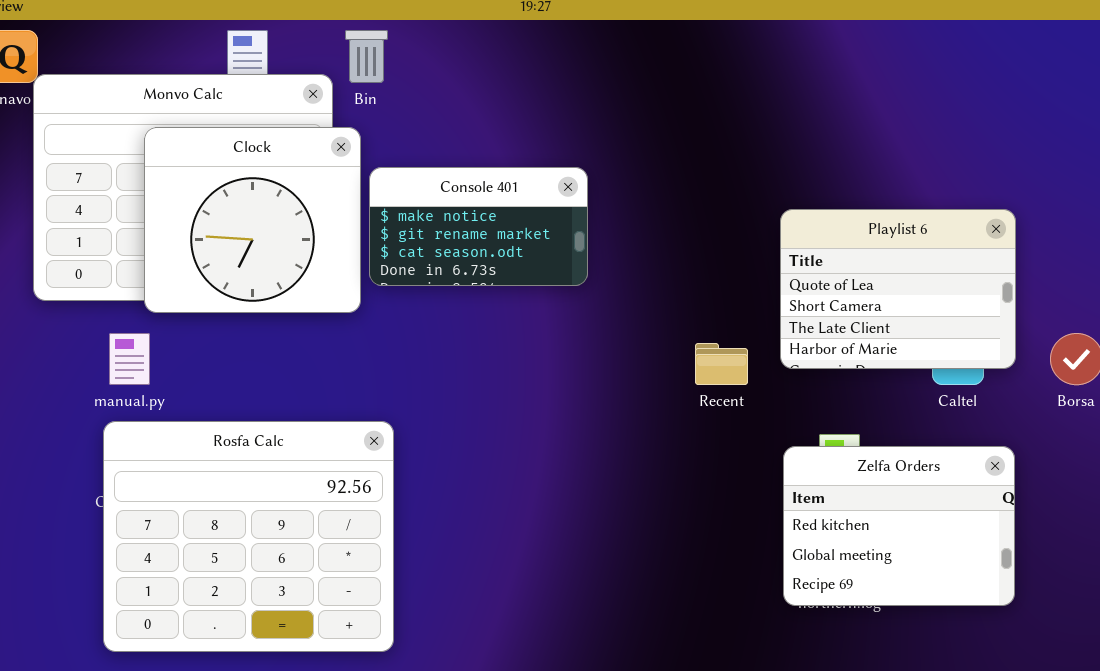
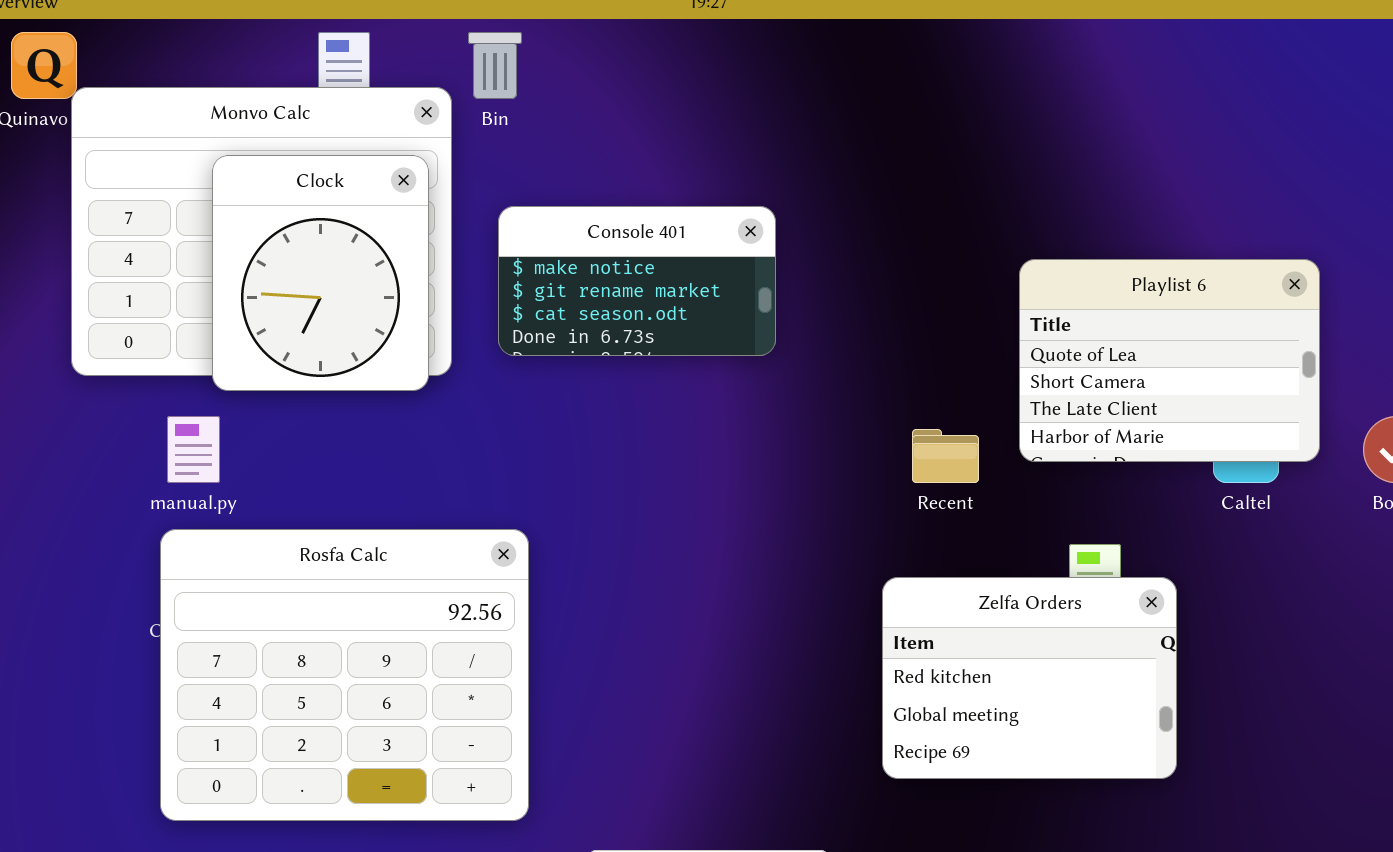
Clock: [144,127,361,313] -> [212,155,429,391], resized
Zelfa Orders: [783,446,1015,606] -> [882,577,1177,779], moved

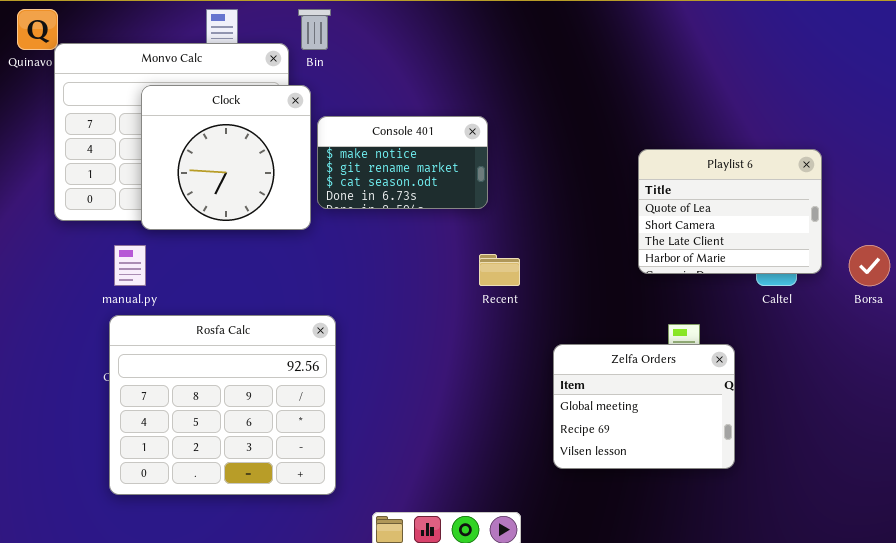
Clock: [212,155,429,391] -> [141,85,311,230], resized
Recent: [912,429,979,483] -> [479,254,520,286], moved
Zelfa Orders: [882,577,1177,779] -> [553,344,735,469], scrolled down 1 row

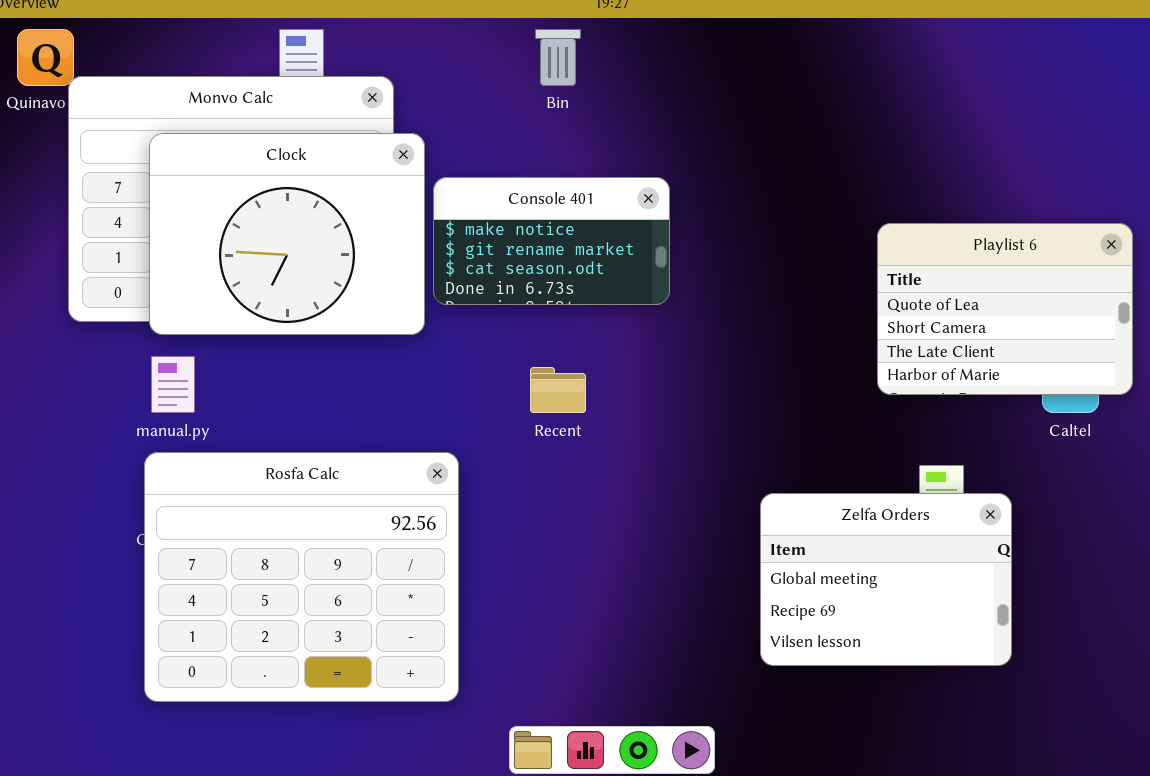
Bin: [298,9,331,50] -> [535,29,581,86], moved
Clock: [141,85,311,230] -> [149,133,425,335], resized
Recent: [479,254,520,286] -> [530,367,586,413], moved

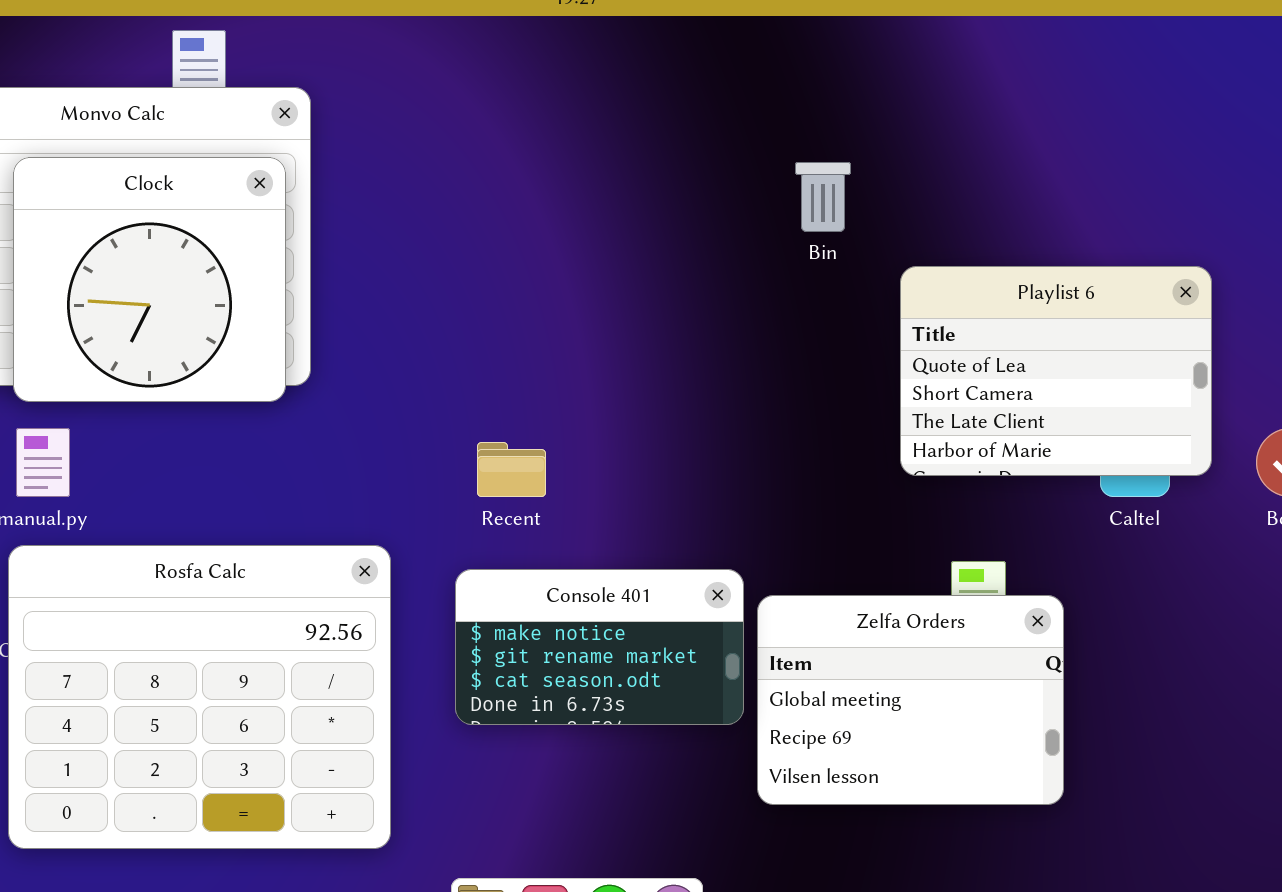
Bin: [535,29,581,86] -> [795,162,851,232], moved
Clock: [149,133,425,335] -> [13,157,286,402], resized
Console 401: [433,177,670,305] -> [455,569,744,725], moved

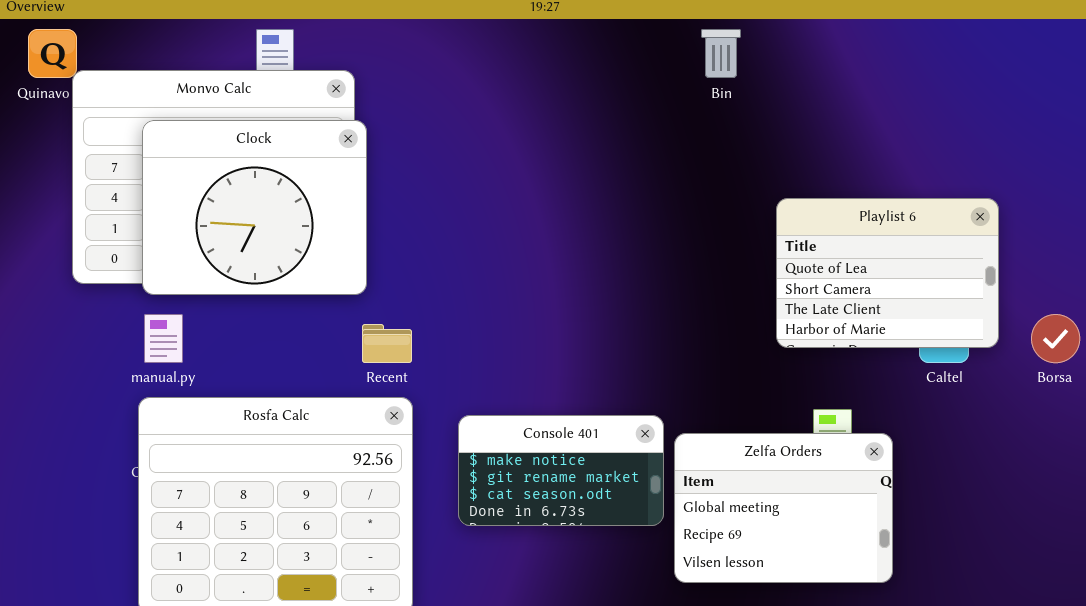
Clock: [13,157,286,402] -> [142,120,367,295], resized
Bin: [795,162,851,232] -> [701,29,741,78], moved
Recent: [477,442,546,497] -> [362,324,412,363], moved

